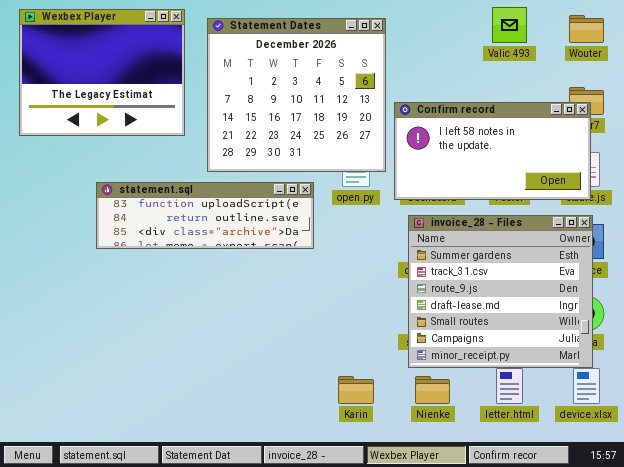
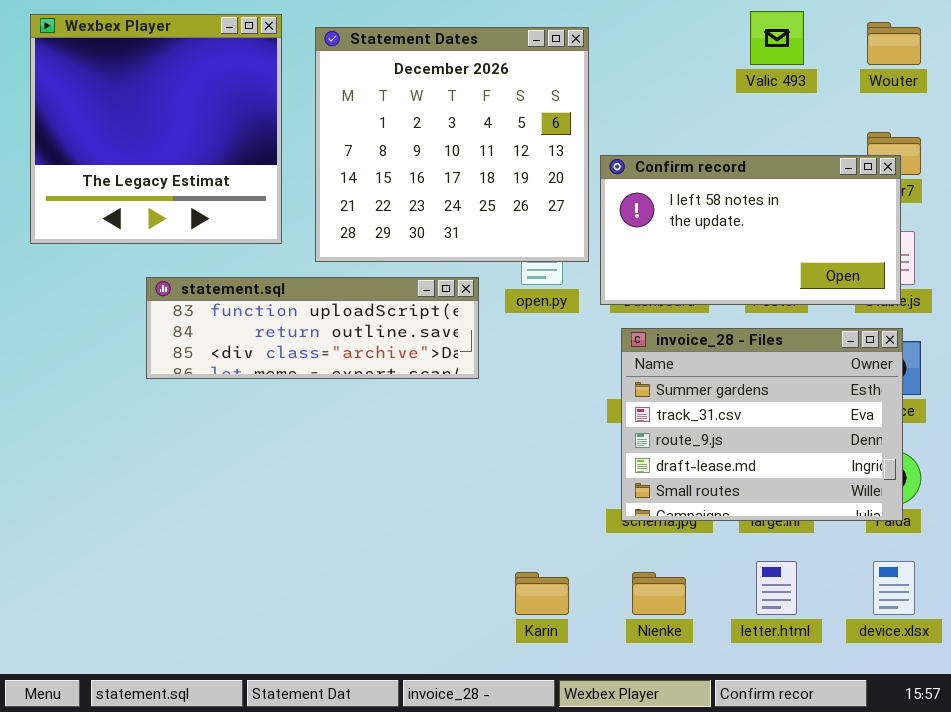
Wexbex Player: [19,9,185,136] -> [30,14,282,244], resized
invoice_28 - Files: [408,215,593,368] -> [621,328,903,521], resized

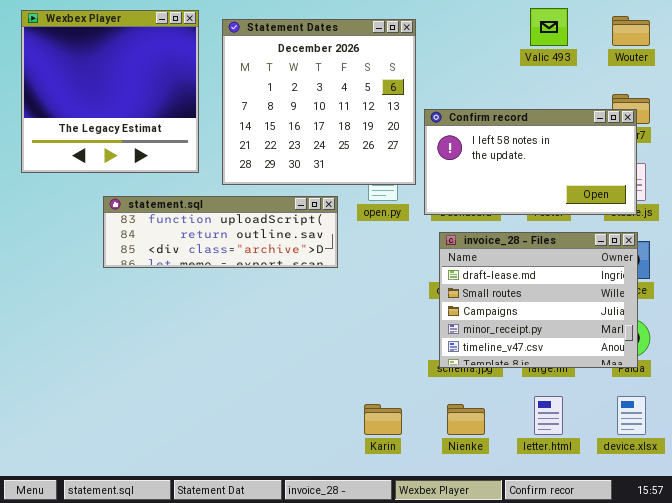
invoice_28 - Files: [621,328,903,521] -> [439,232,638,368], scrolled down 3 rows

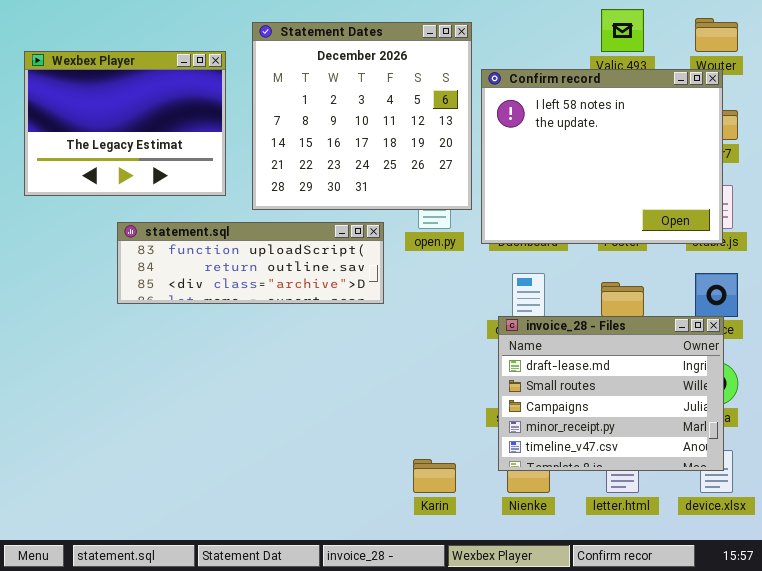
Wexbex Player: [21,10,199,173] -> [24,51,226,196], resized
Confirm record: [424,109,637,215] -> [481,69,723,244], resized
invoice_28 - Files: [439,232,638,368] -> [498,316,724,471], moved

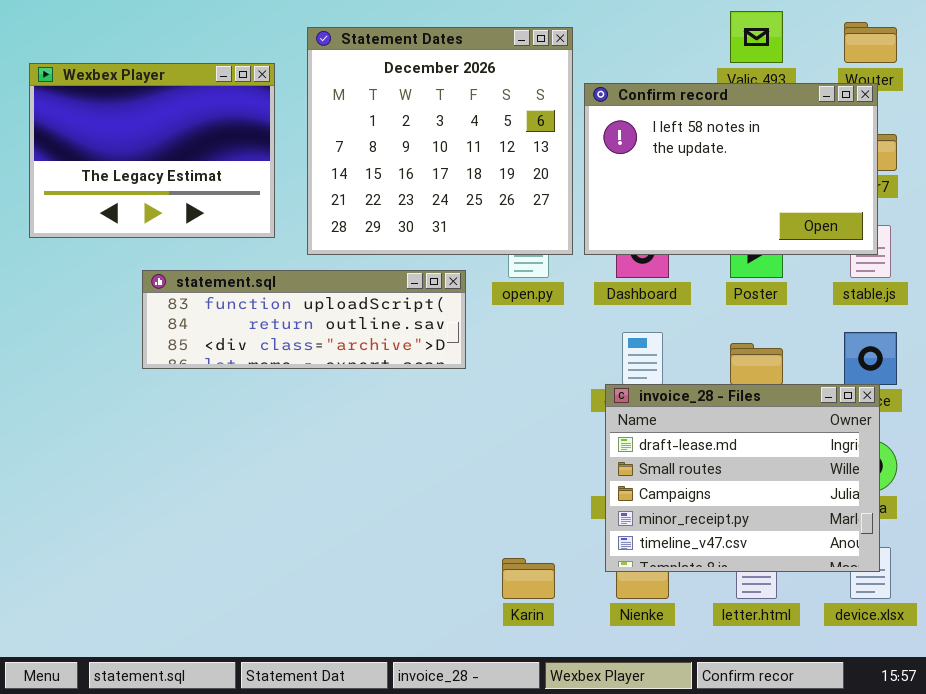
Confirm record: [481,69,723,244] -> [584,83,878,255], resized

